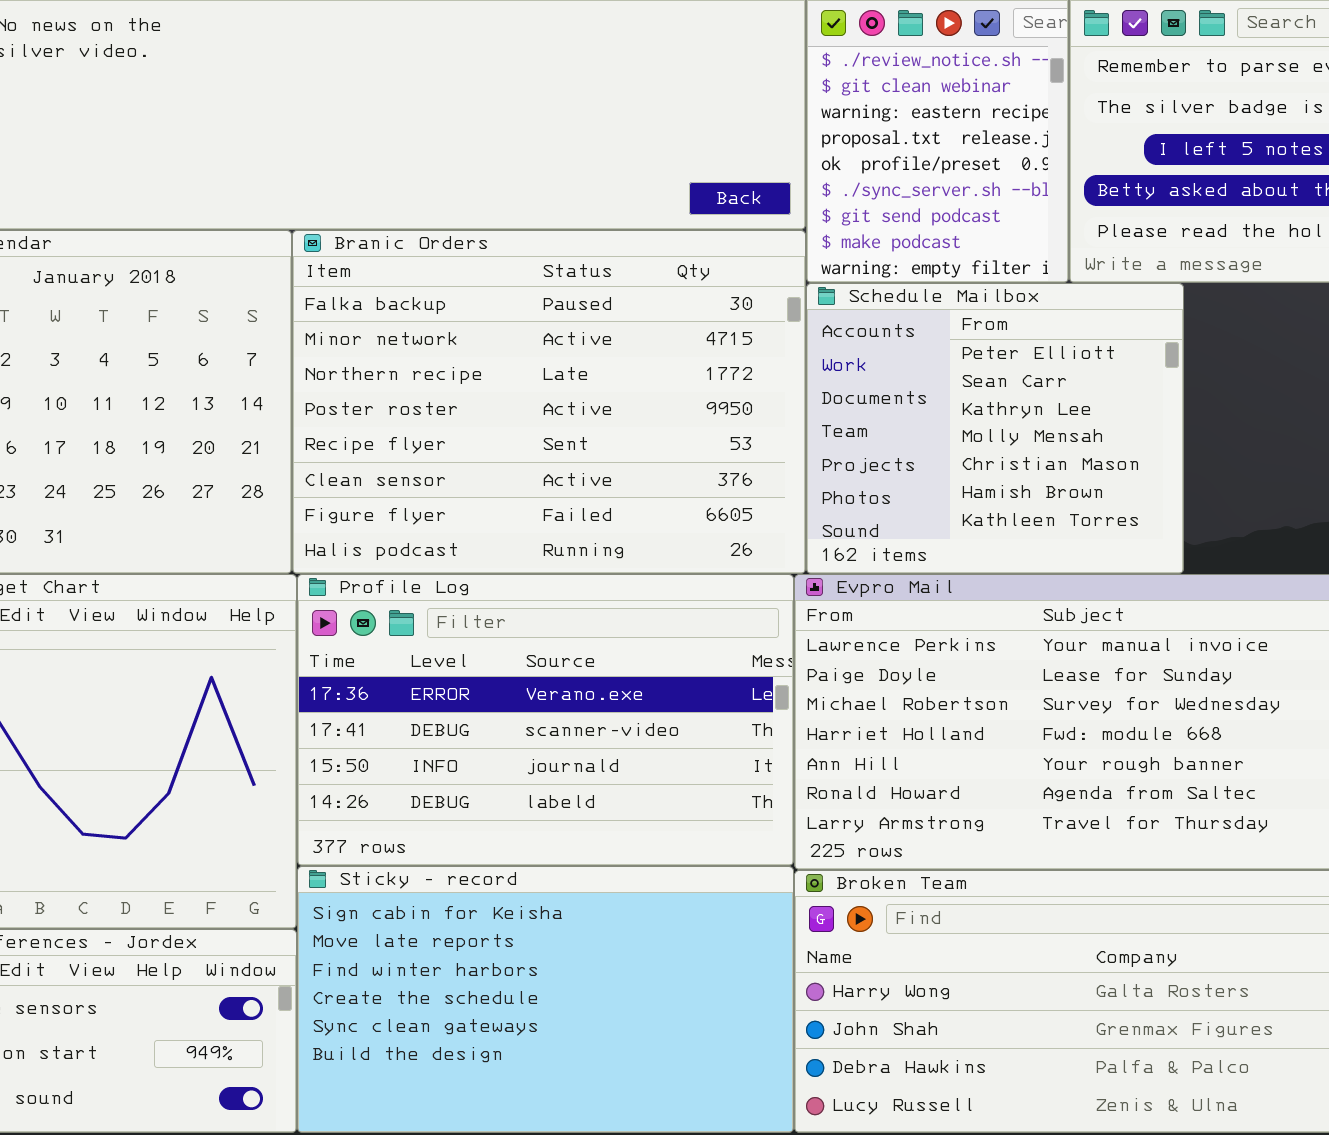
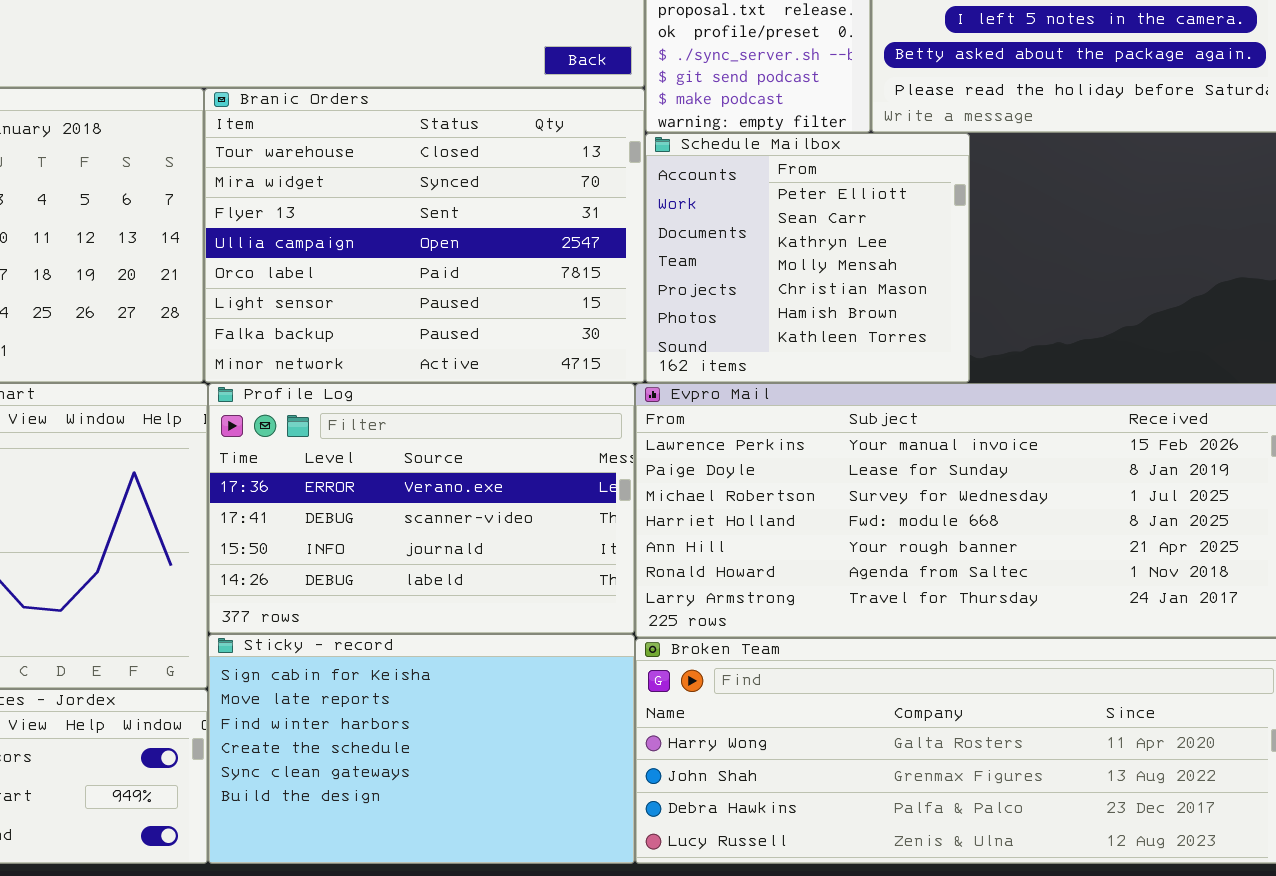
Branic Orders: [292,230,806,574] -> [204,88,645,383], scrolled up 6 rows

